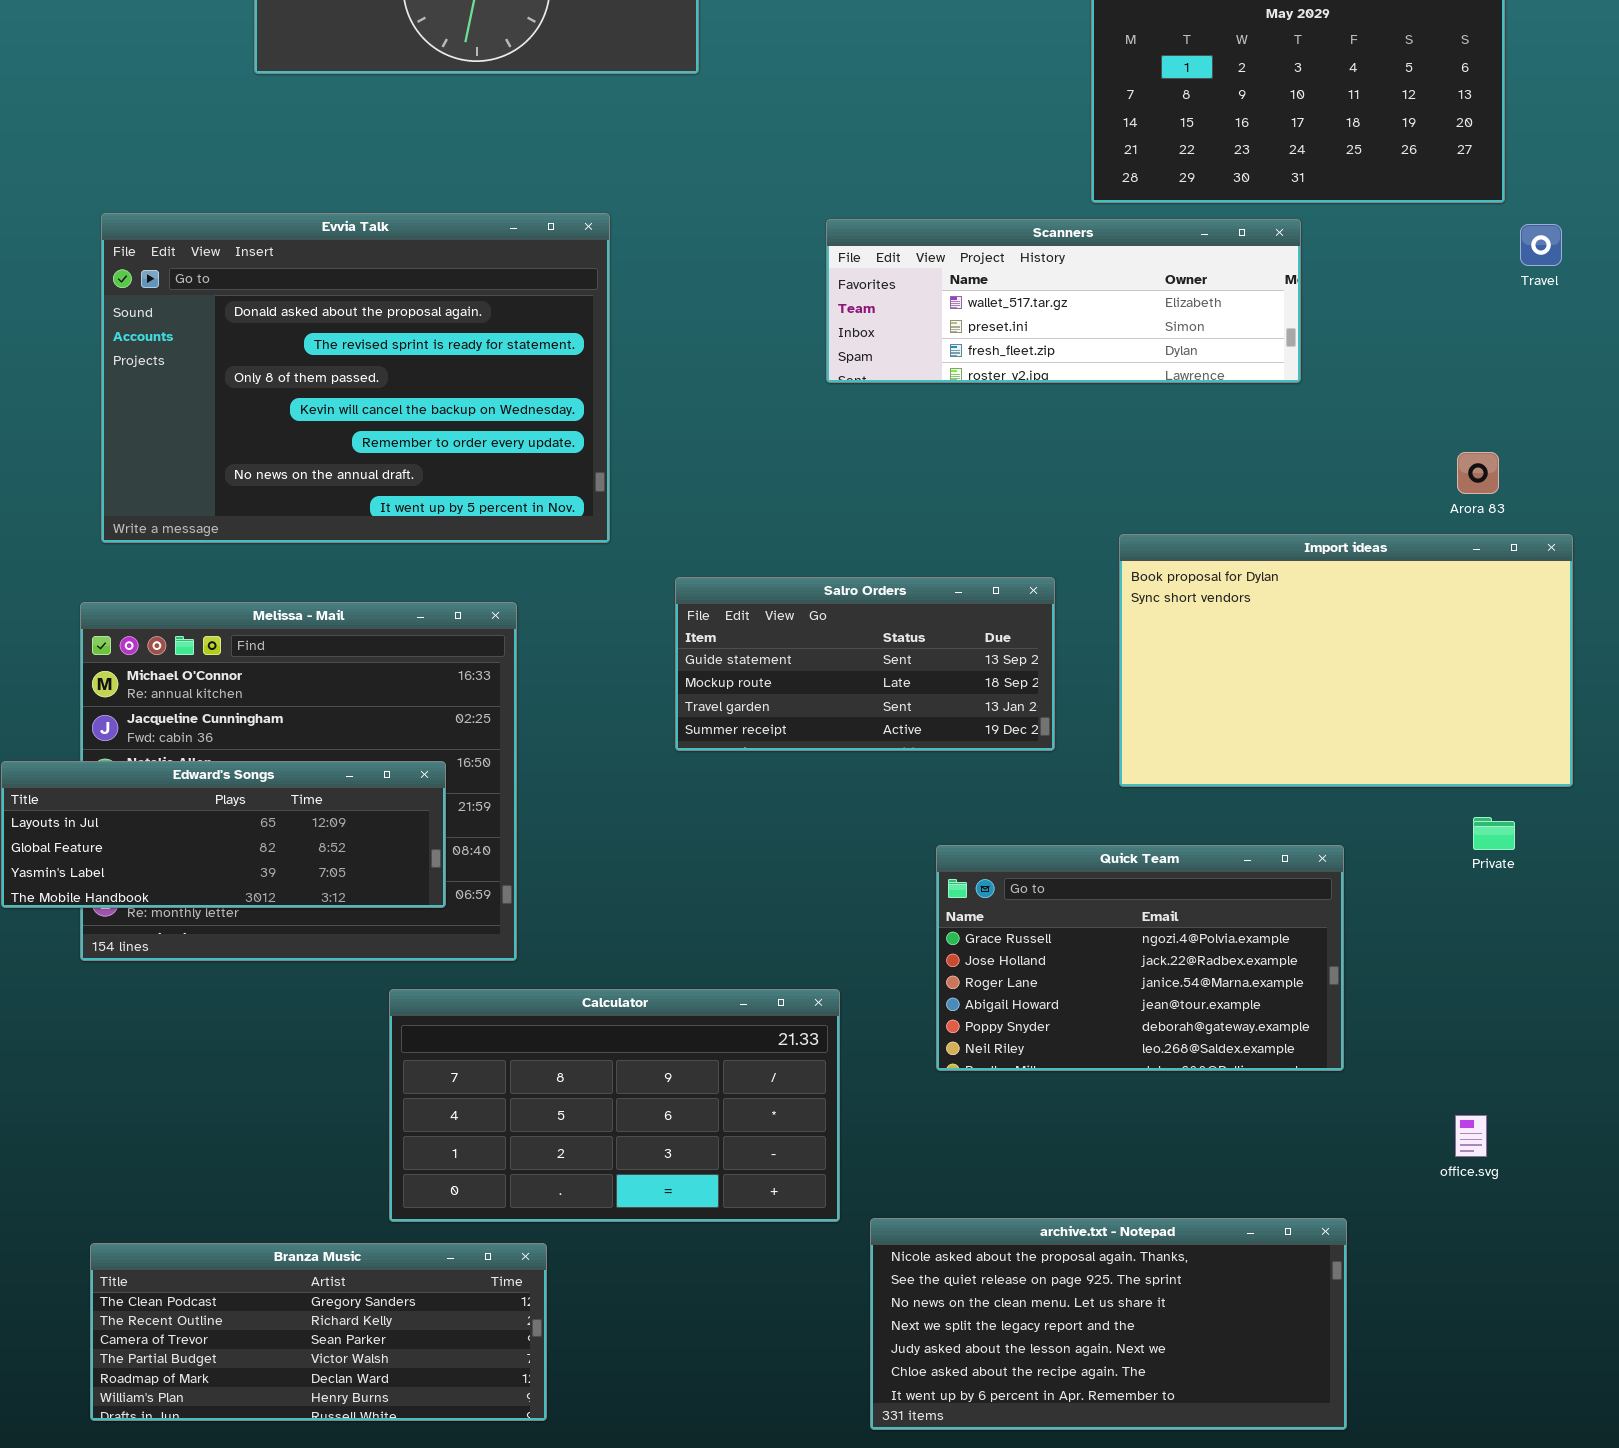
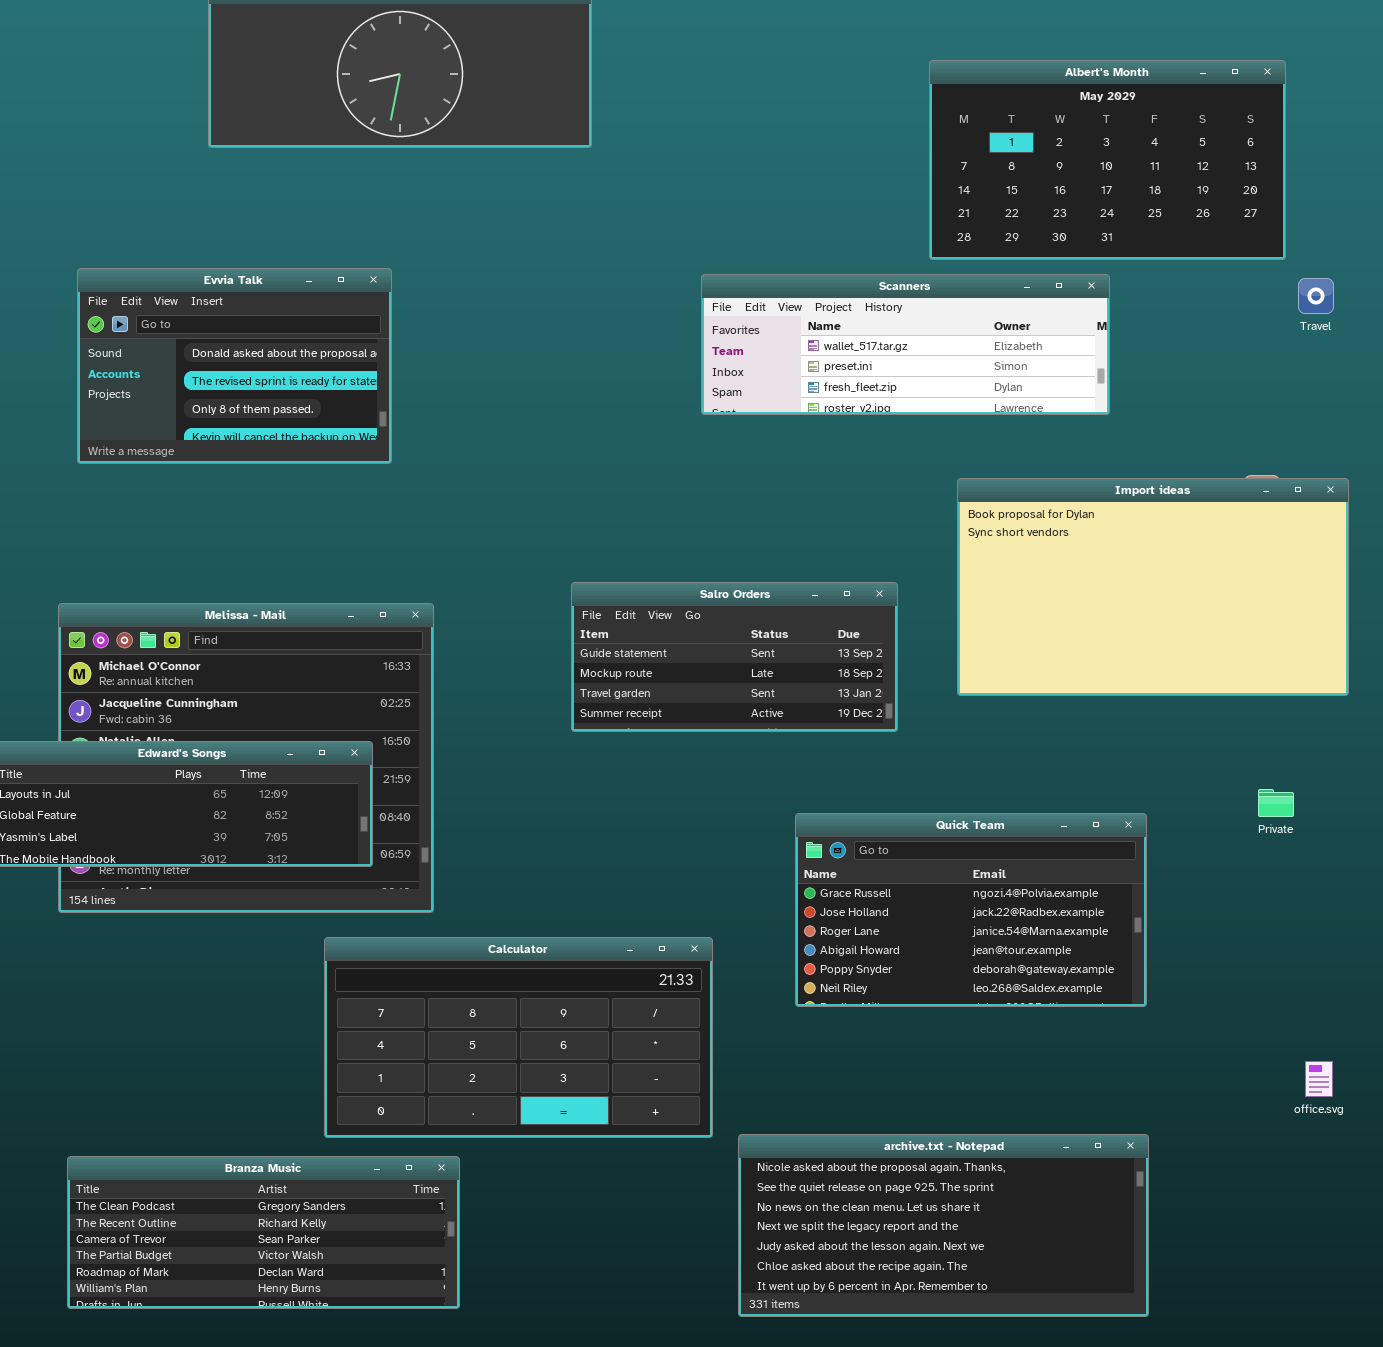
Evvia Talk: [101,213,610,543] -> [77,268,392,464], resized
Import ideas: [1119,534,1573,787] -> [957,478,1349,696], moved
office.svg: [1455,1115,1487,1157] -> [1305,1061,1333,1097], moved

